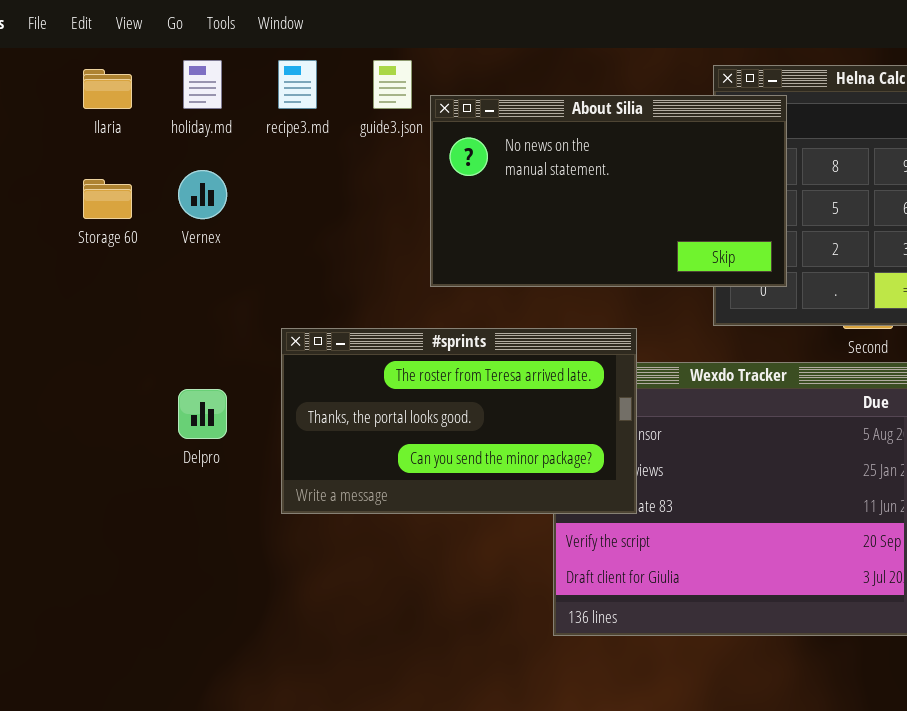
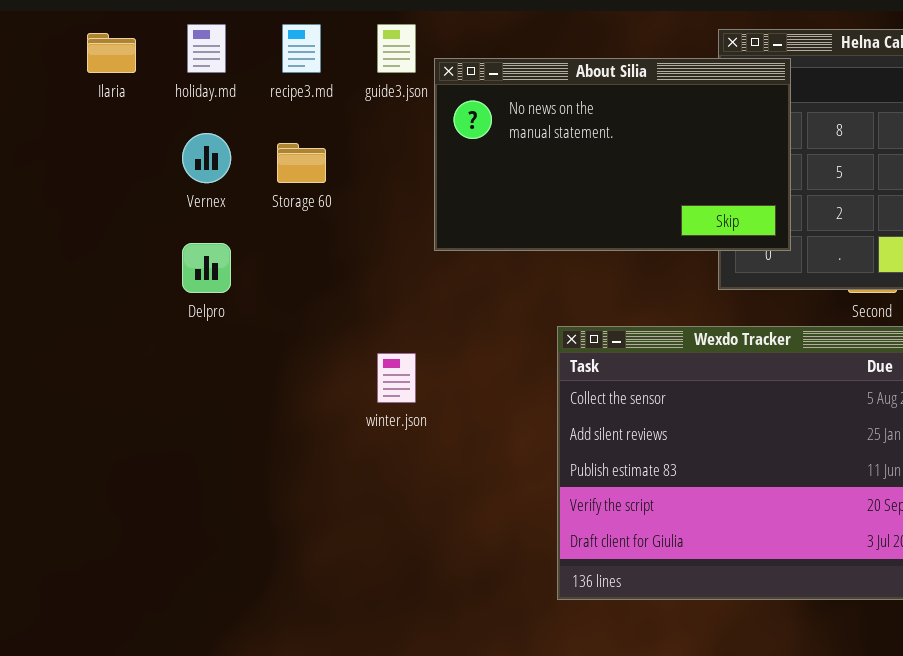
Storage 60: [83,179,132,219] -> [277,143,326,183], moved
#sprints: [281,328,637,514] -> none, closed
Delpro: [178,389,227,439] -> [182,243,231,293], moved

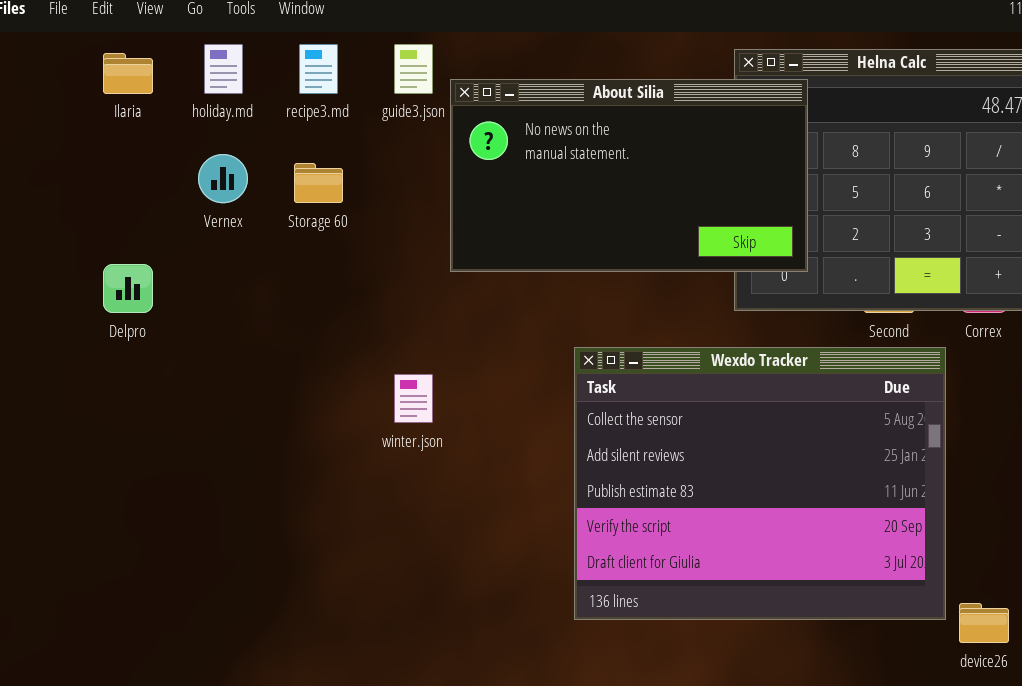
Delpro: [182,243,231,293] -> [103,264,153,313], moved

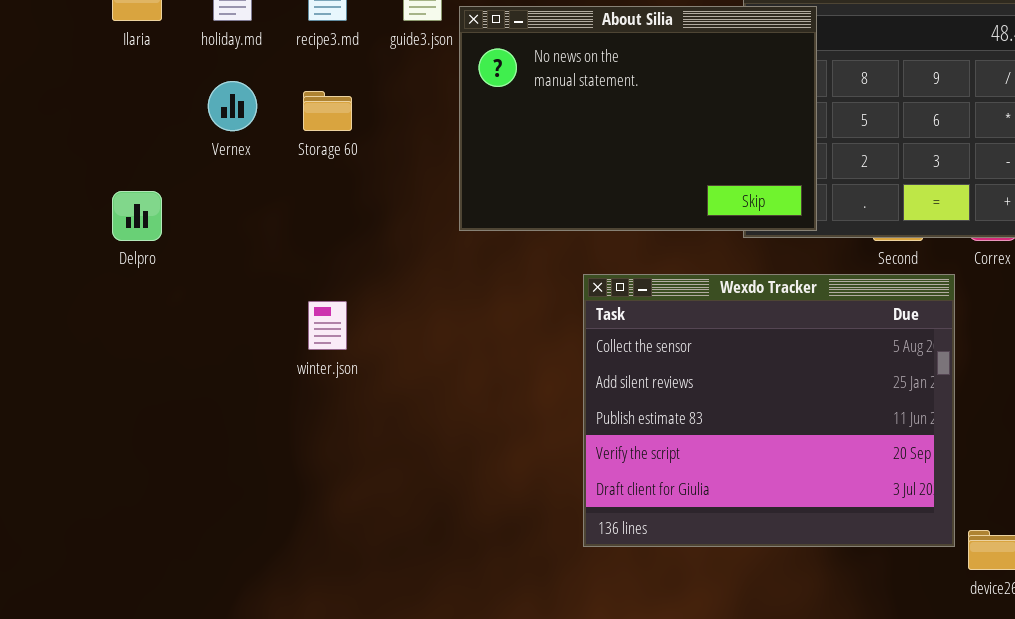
About Silia: [450,79,808,272] -> [459,6,817,231], resized
winter.json: [394,374,433,423] -> [308,301,347,350], moved

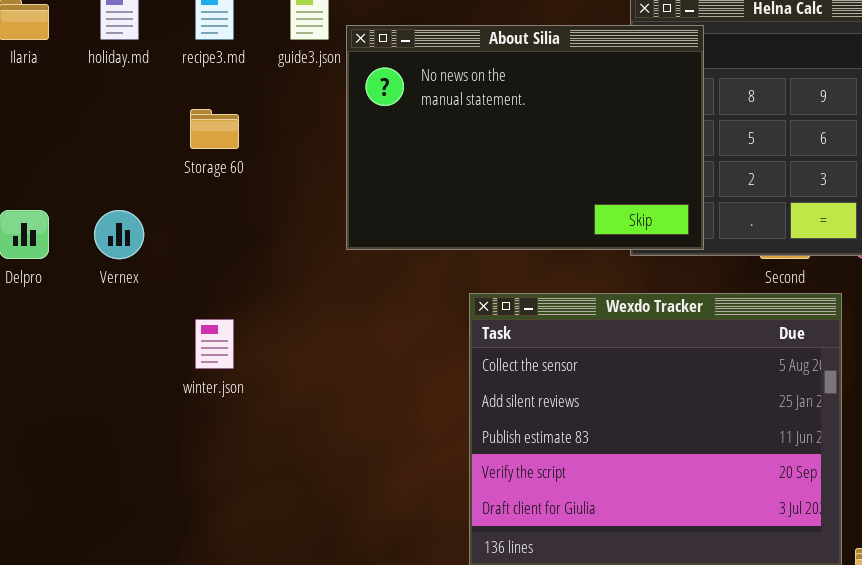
Vernex: [208,81,257,131] -> [94,210,144,259], moved

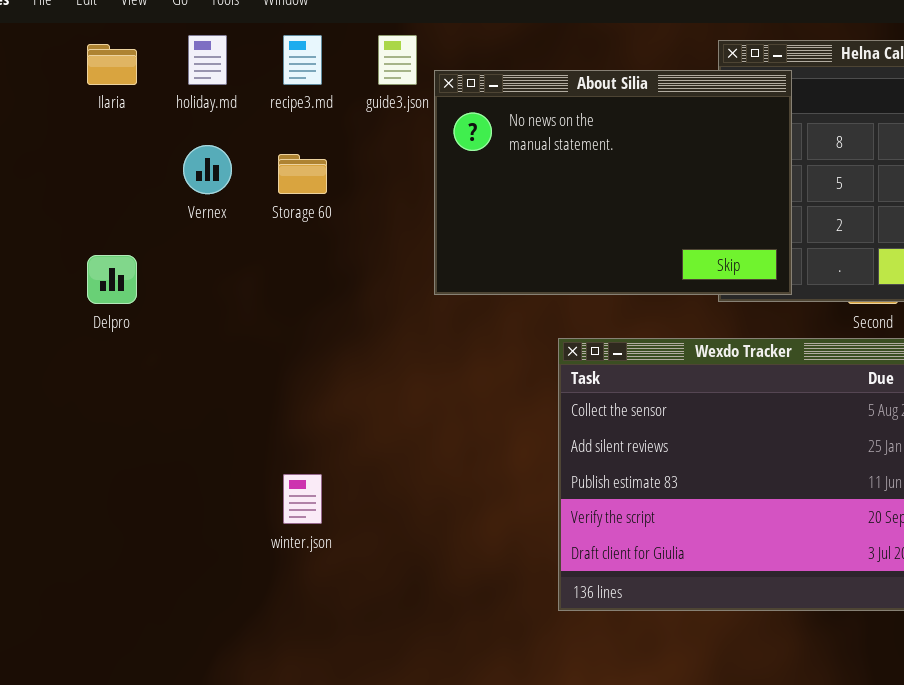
Vernex: [94,210,144,259] -> [183,145,232,194], moved
winter.json: [195,319,234,369] -> [283,474,322,524], moved

